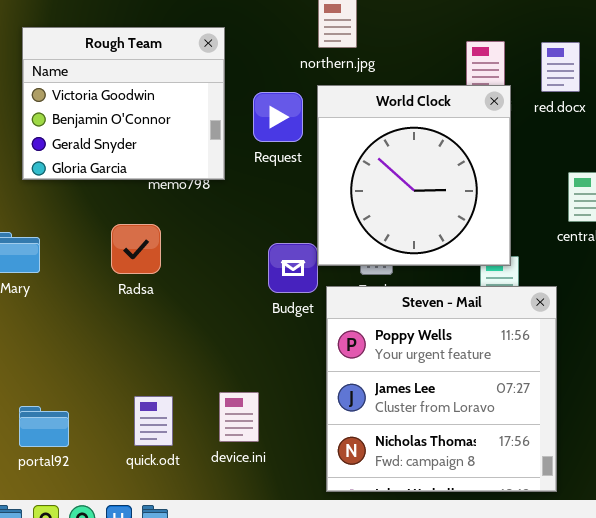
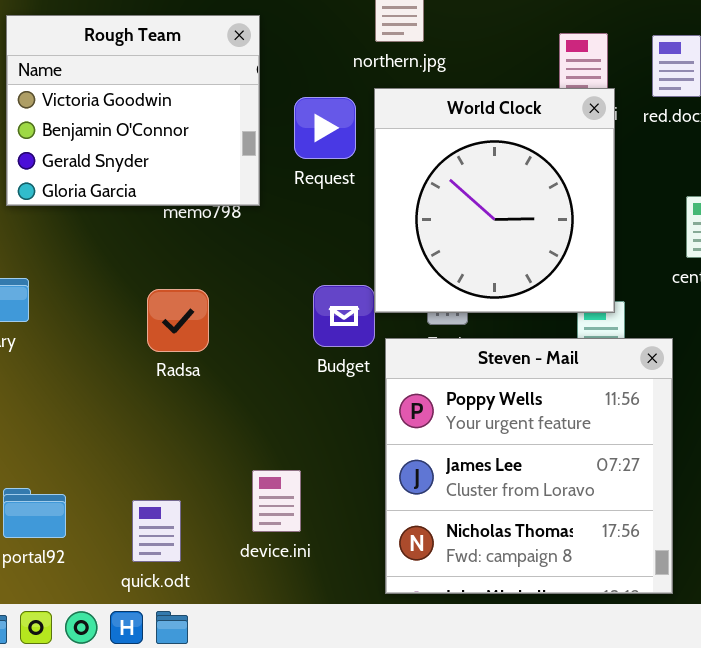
Radsa: [111,224,161,274] -> [147,289,209,352], moved
quick.odt: [134,396,173,446] -> [132,500,181,562], moved

